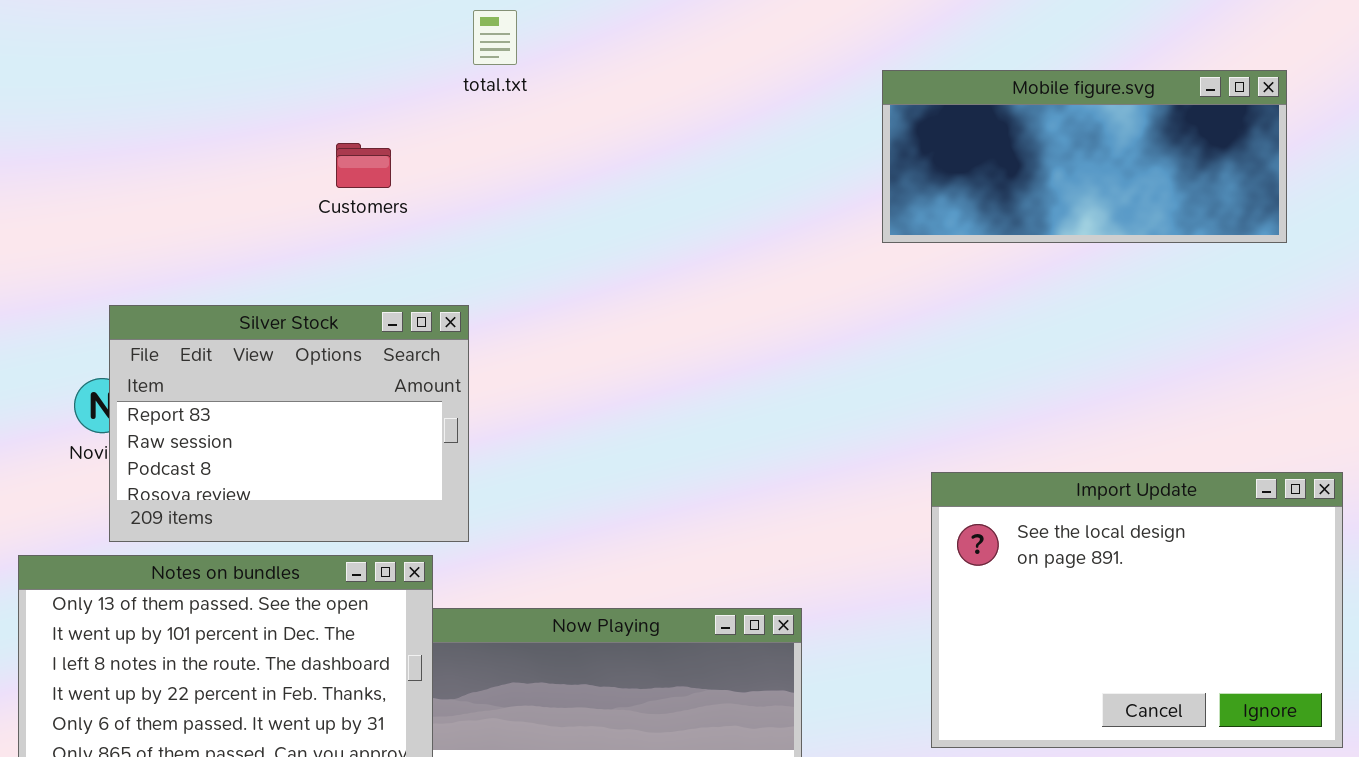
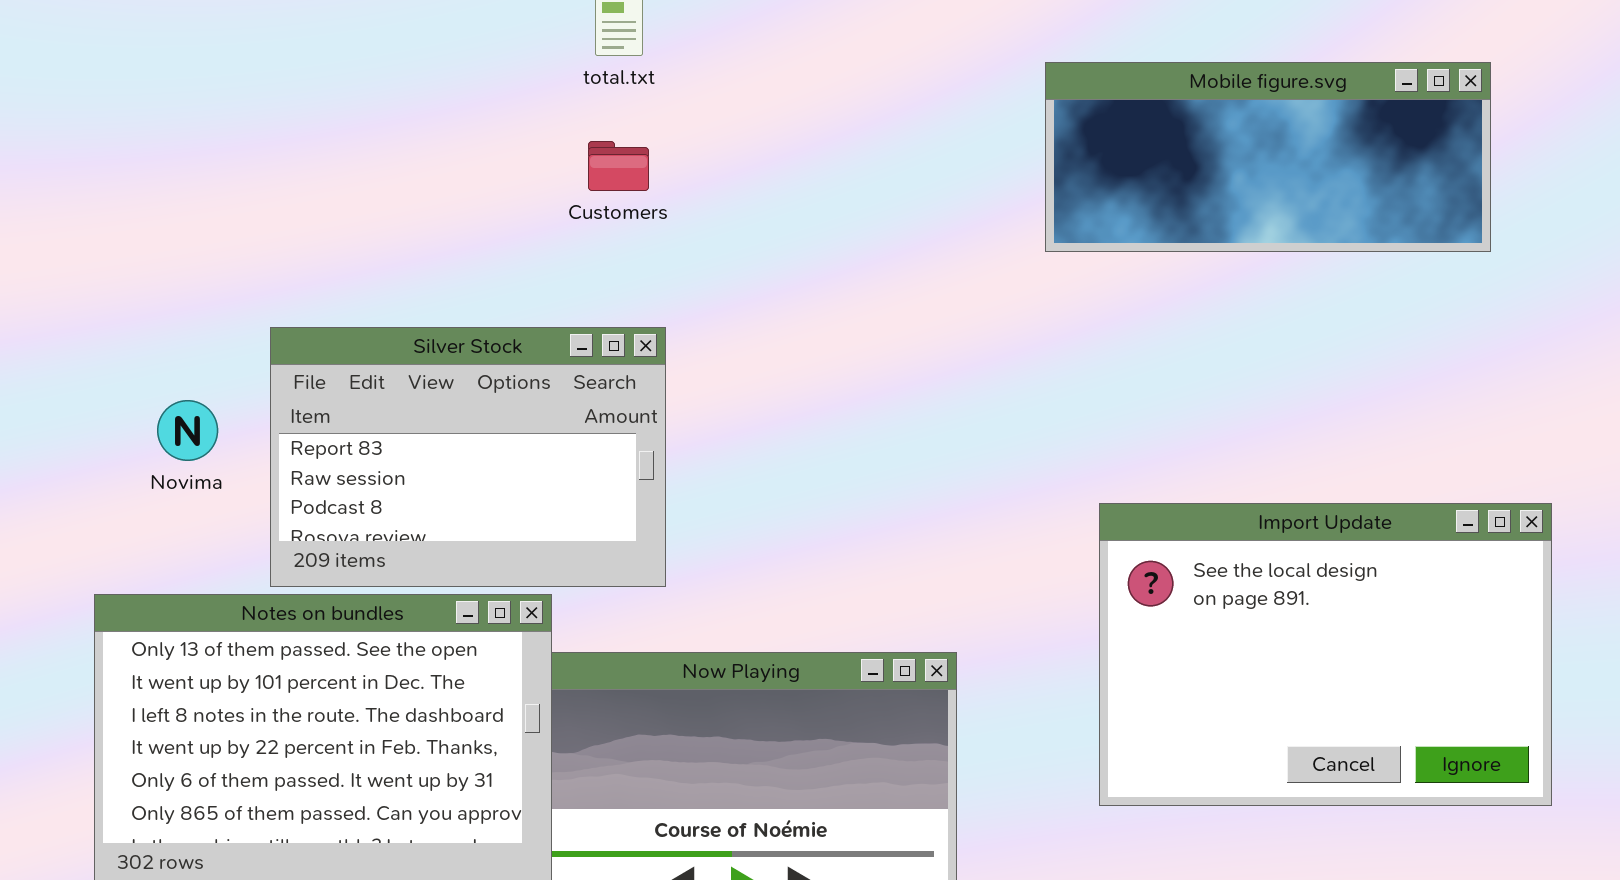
Customers: [336,143,391,188] -> [588,141,649,191], moved
Silver Stock: [109,305,469,542] -> [270,327,666,587], moved

